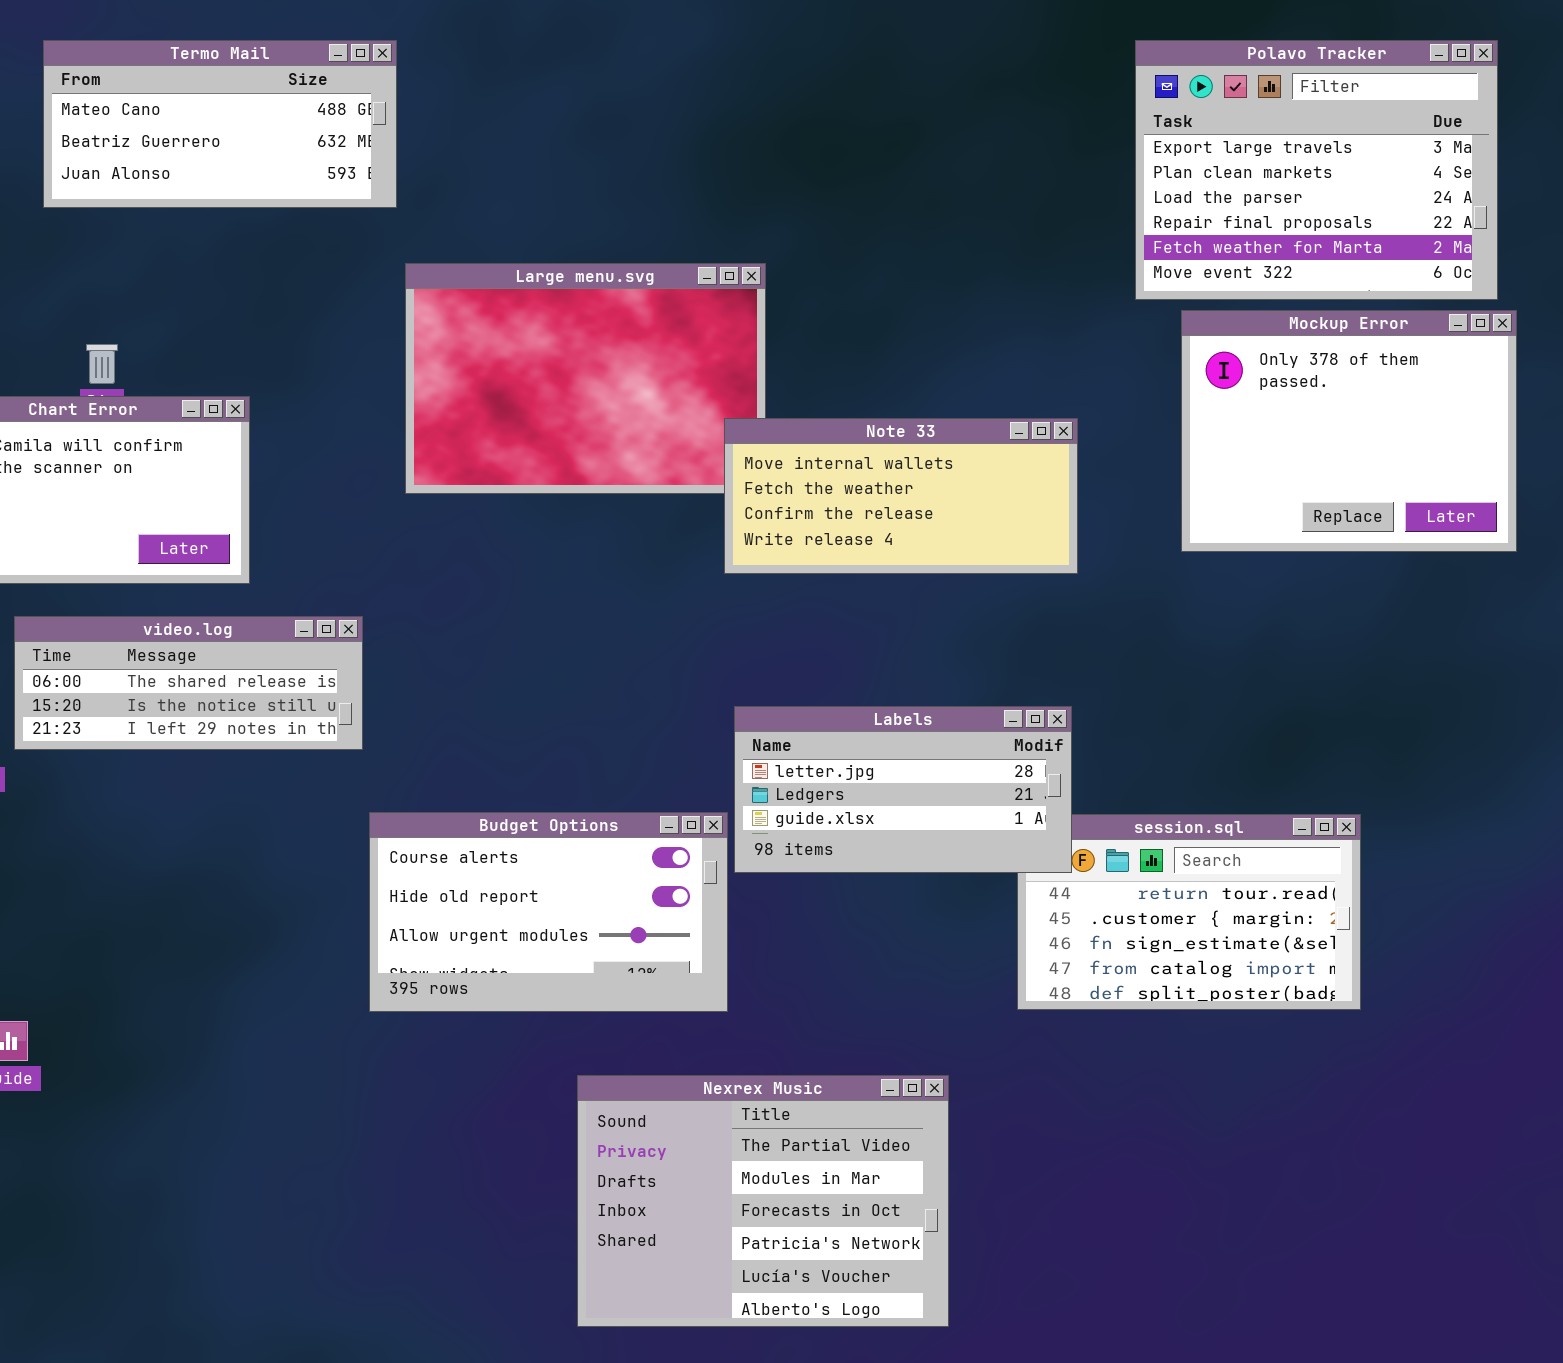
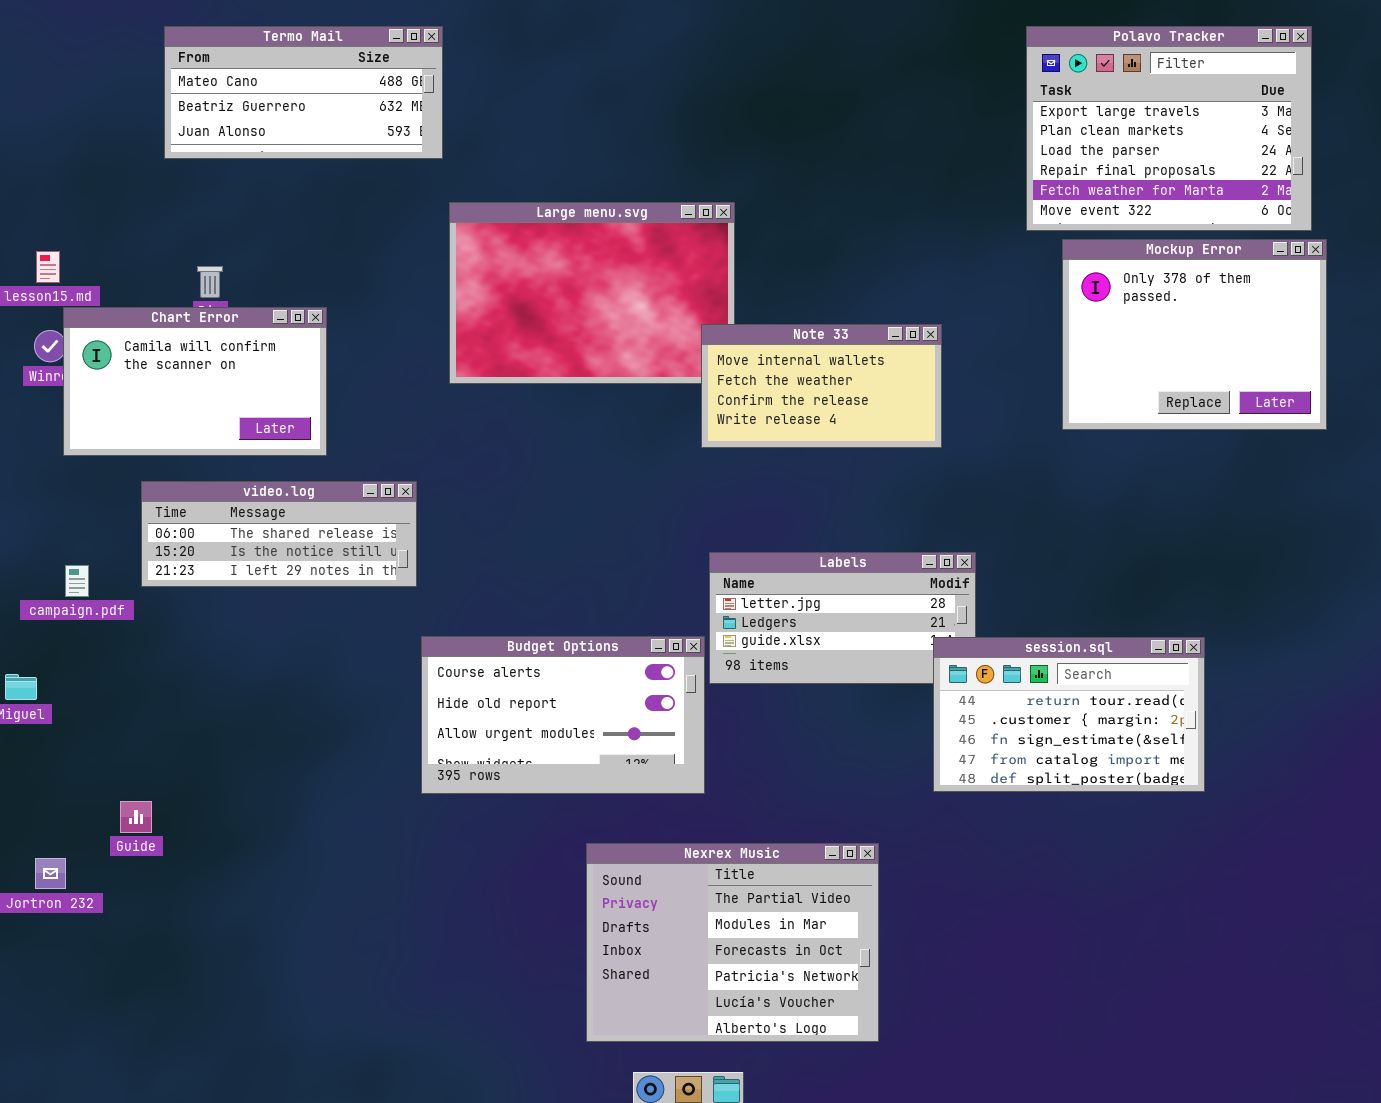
Note 33: [724,418,1078,574] -> [701,324,942,448], resized
session.sql: [1017,814,1361,1010] -> [933,637,1205,792], raised

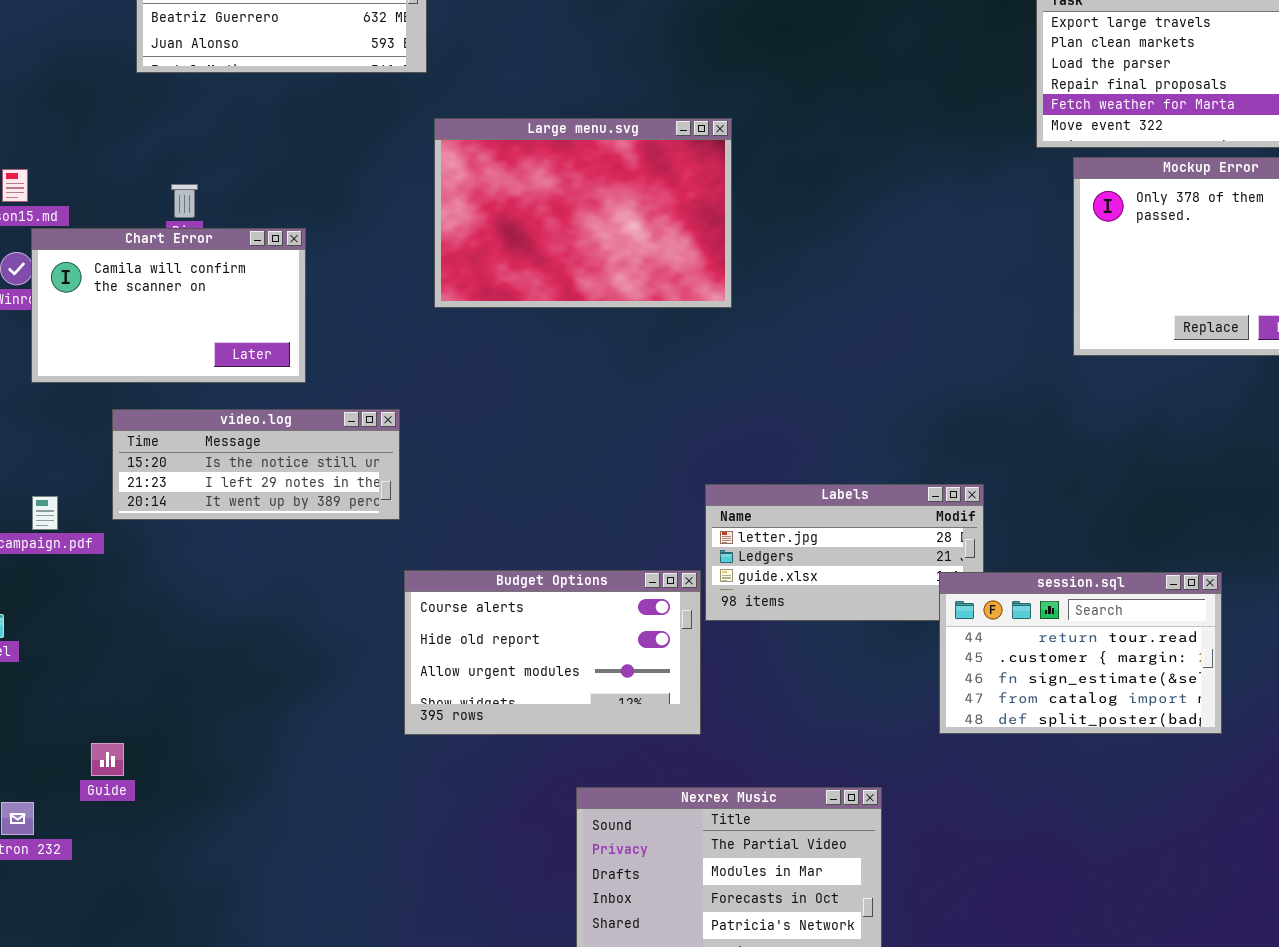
Note 33: [701,324,942,448] -> none, closed
video.log: [141,481,417,587] -> [112,409,400,520], scrolled down 1 row

